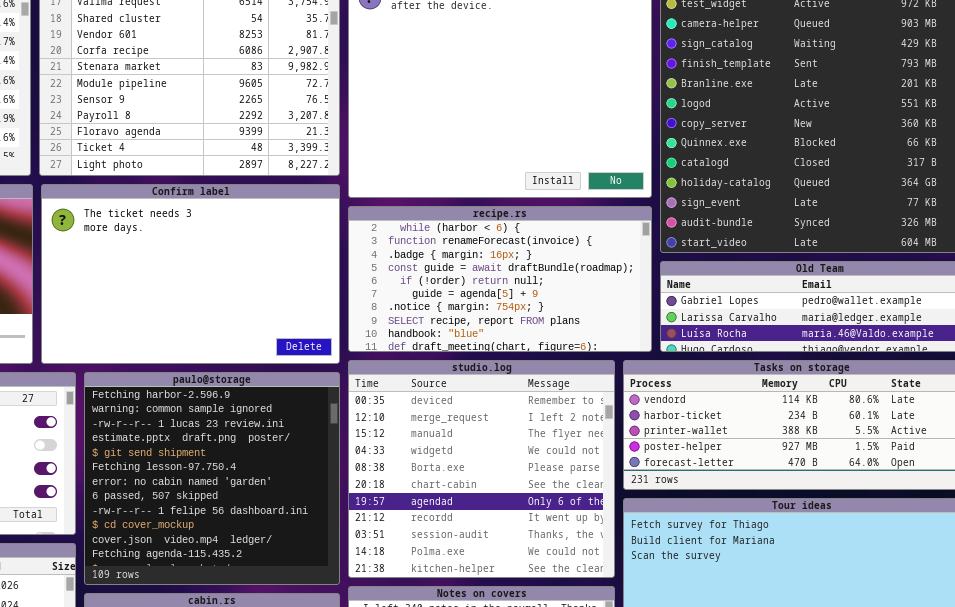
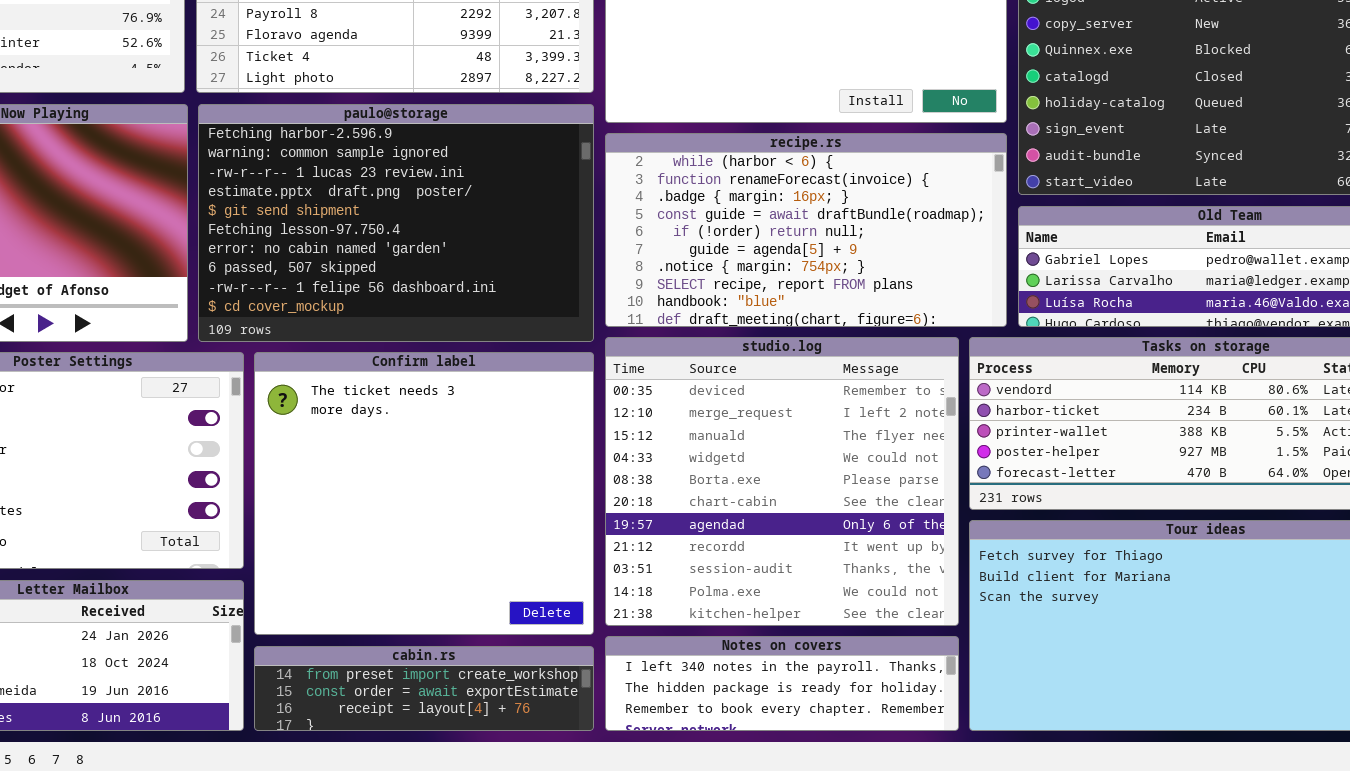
Confirm label: [41,184,340,364] -> [254,352,594,635], moved, resized
paulo@storage: [84,372,340,585] -> [198,104,594,342], moved, resized

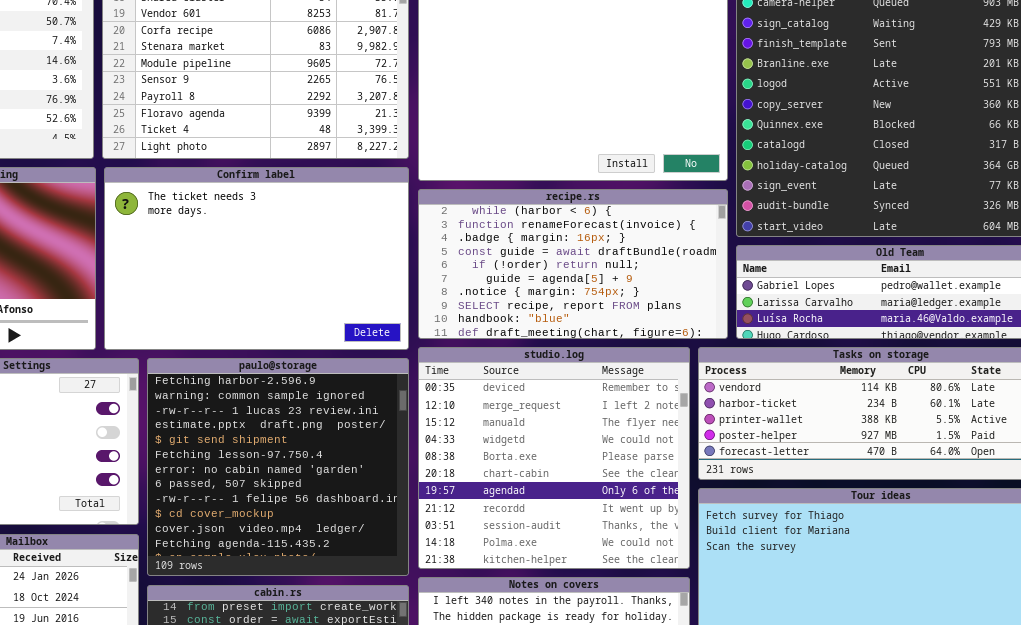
paulo@storage: [198,104,594,342] -> [147,358,409,576], moved, resized
Confirm label: [254,352,594,635] -> [104,167,409,350], moved, resized

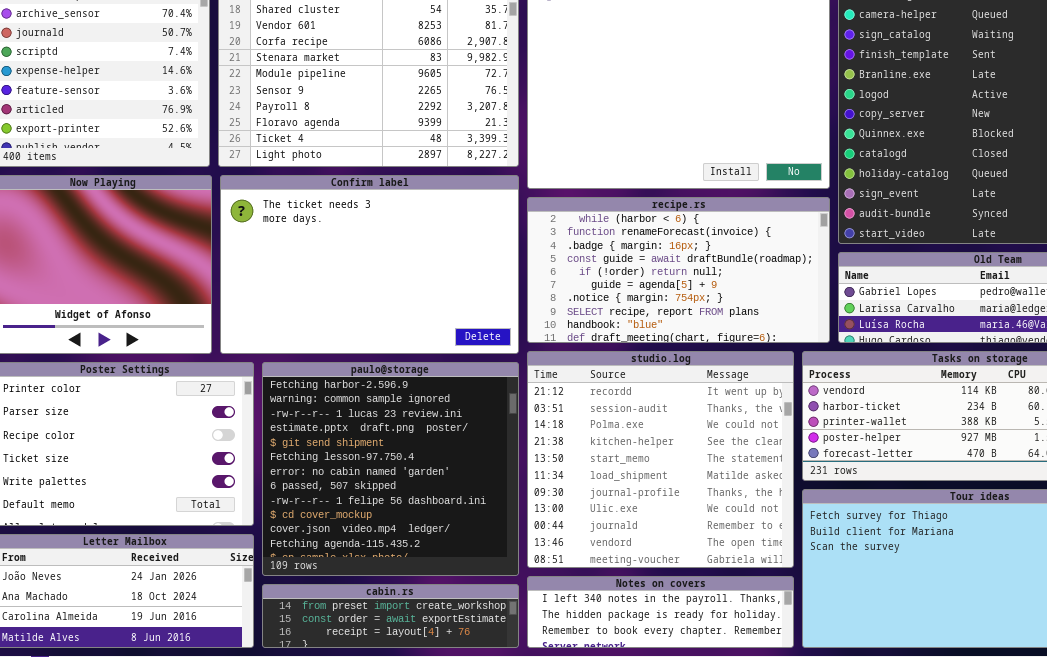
studio.log: [418,347,690,569] -> [527,351,794,568], scrolled down 7 rows

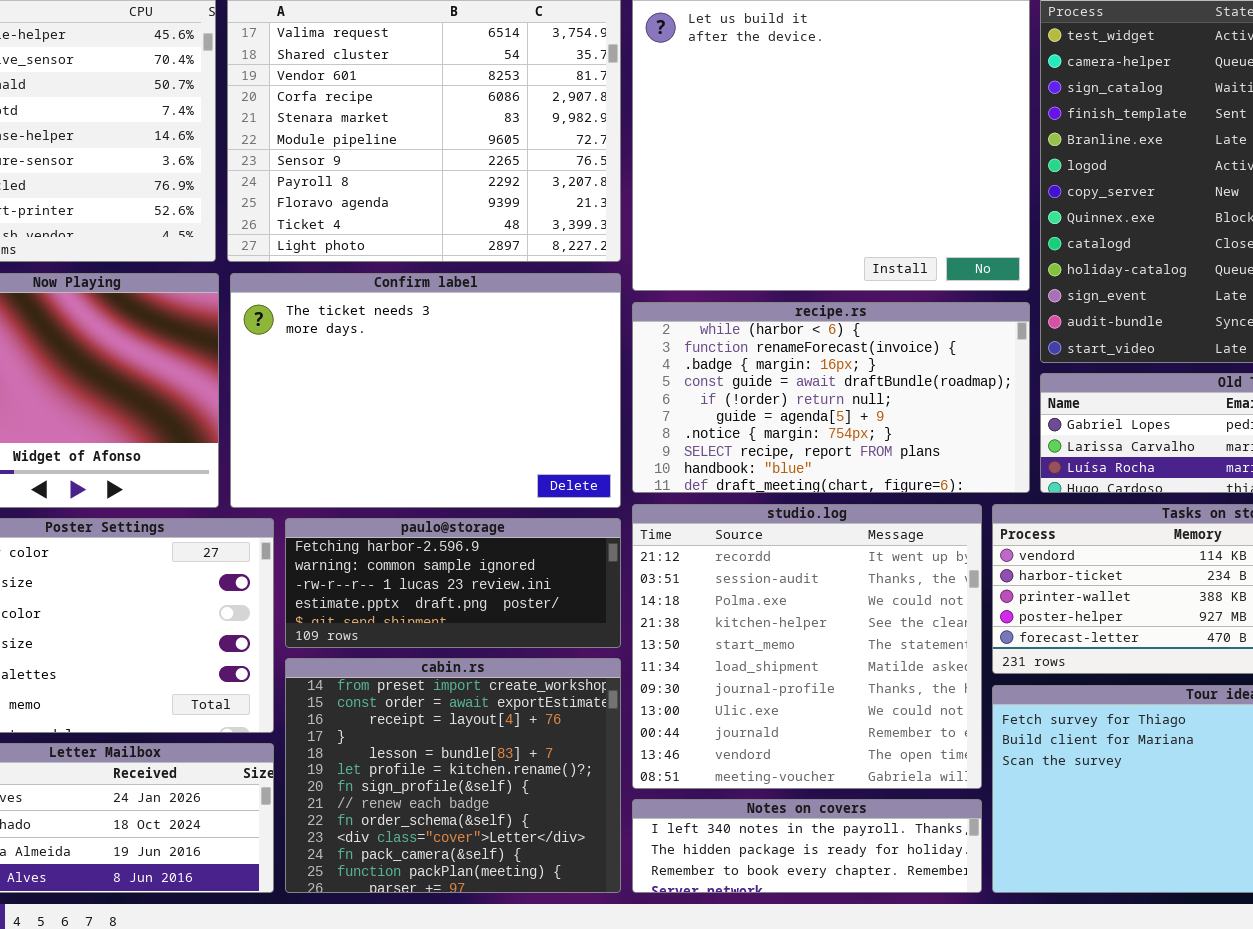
paulo@storage: [262,362,519,576] -> [285,518,621,648], resized
cabin.rs: [262,584,519,648] -> [285,658,621,893], resized

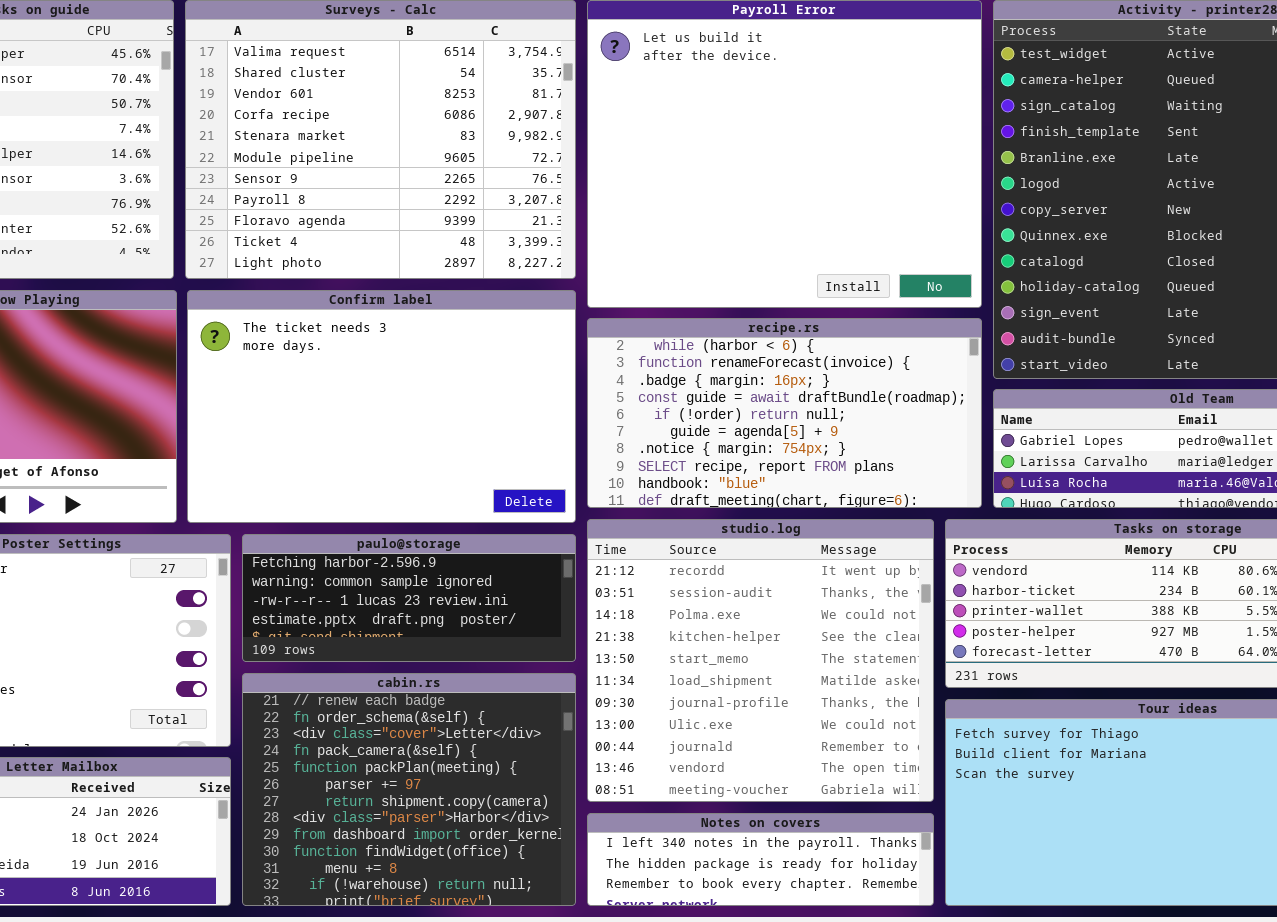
cabin.rs: [285,658,621,893] -> [242,673,576,906], scrolled down 7 rows

